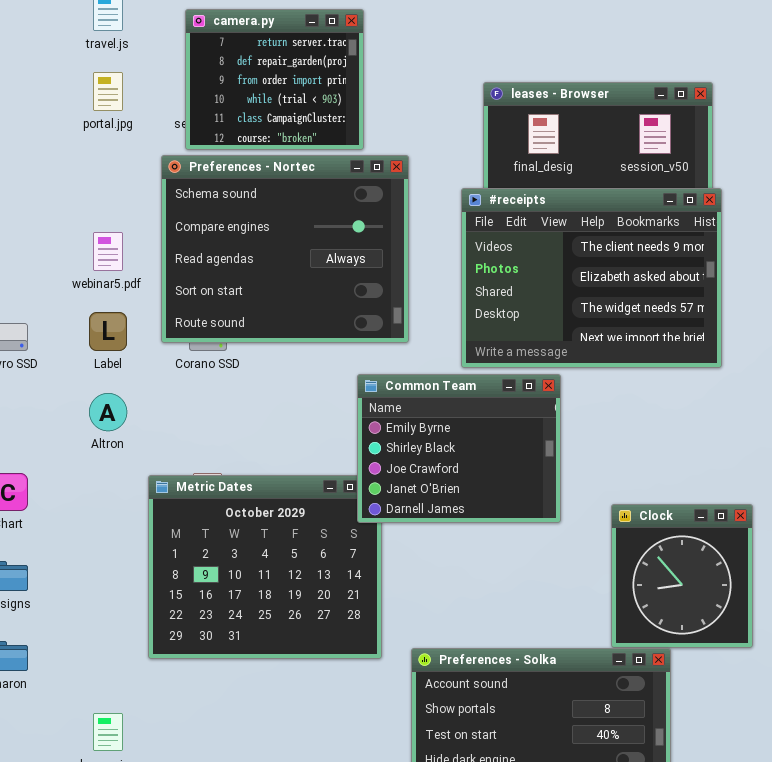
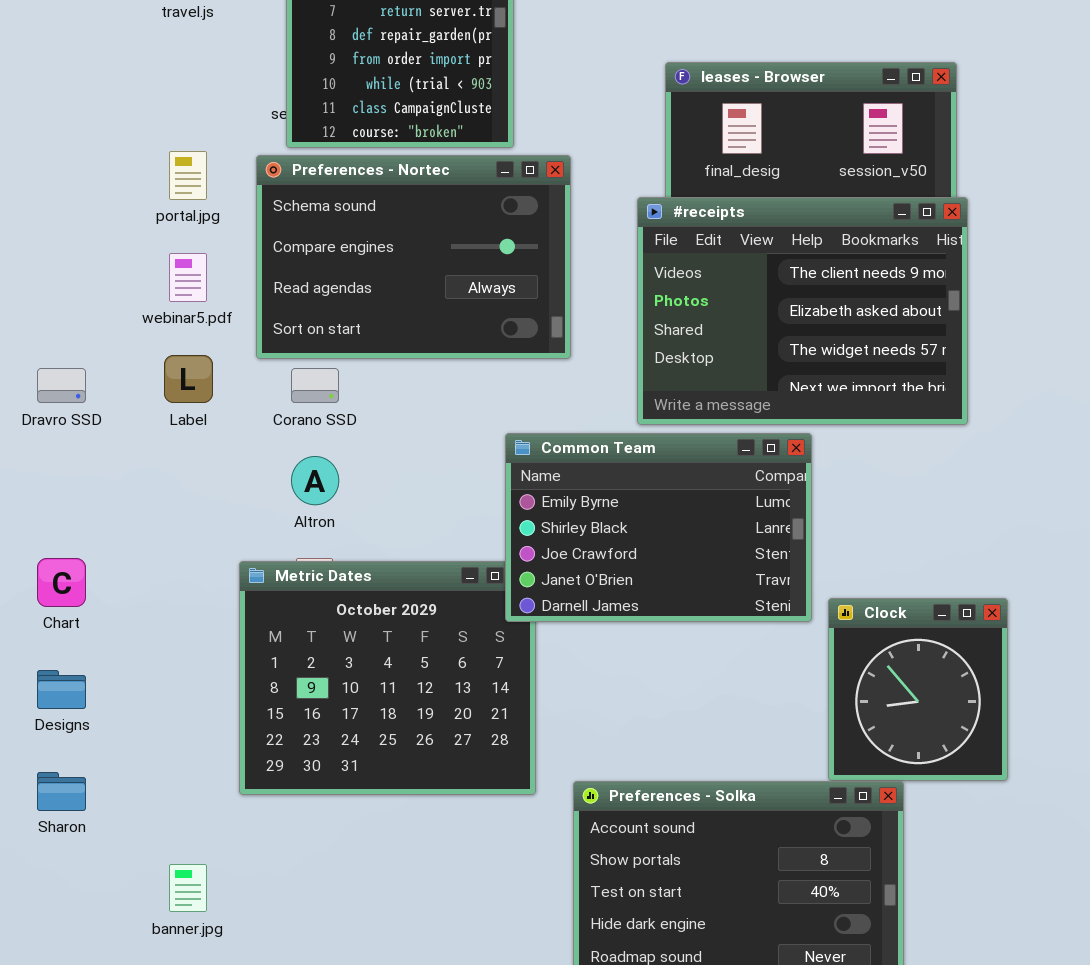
portal.jpg: [93,72,123,111] -> [169,151,207,200], moved
Preferences - Nortec: [161,155,409,343] -> [256,155,571,359], resized
Common Team: [357,374,561,523] -> [505,433,812,622], resized
Altron: [89,393,127,431] -> [291,456,339,505], moved

